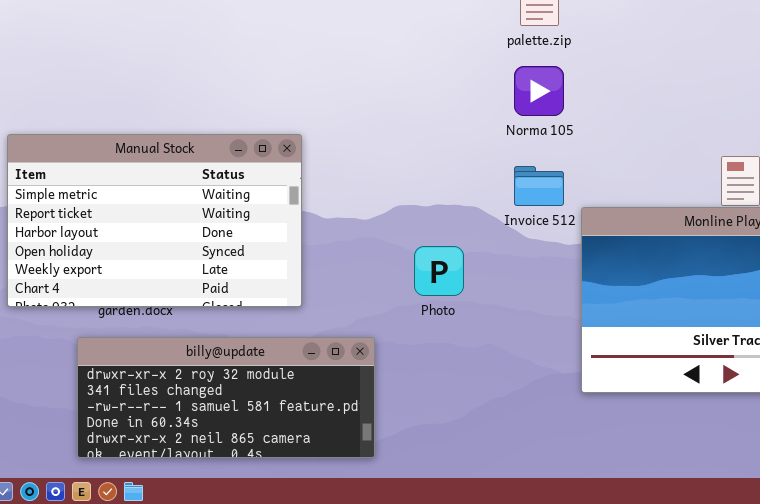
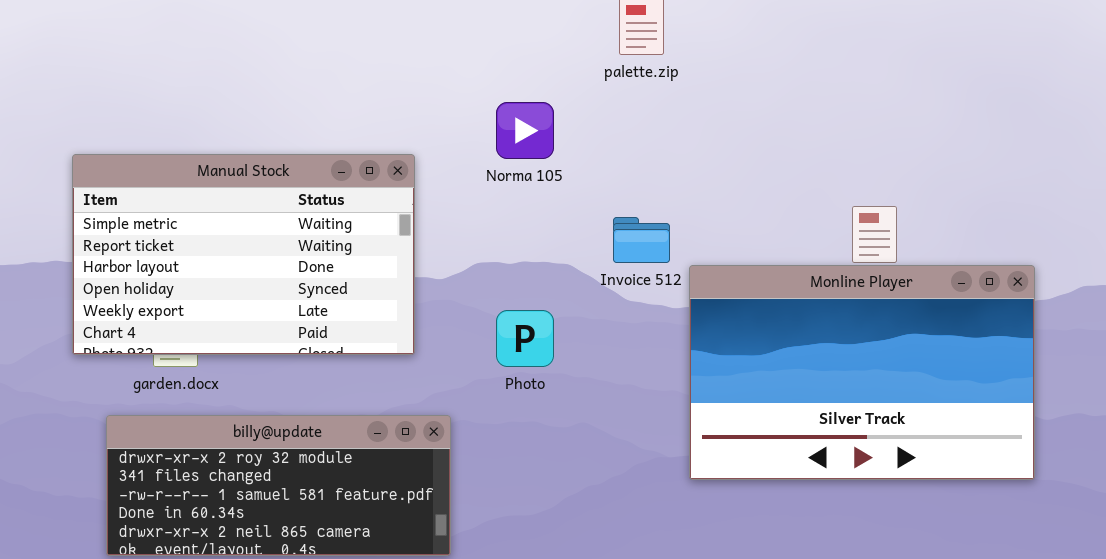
Norma 105: [514,66,564,116] -> [496,102,554,159], moved
Manual Stock: [7,134,302,307] -> [72,154,415,355], moved

